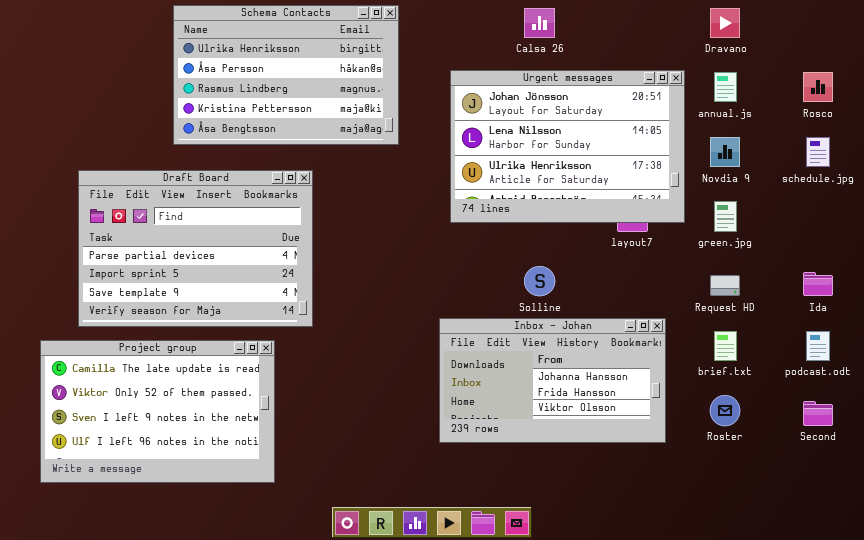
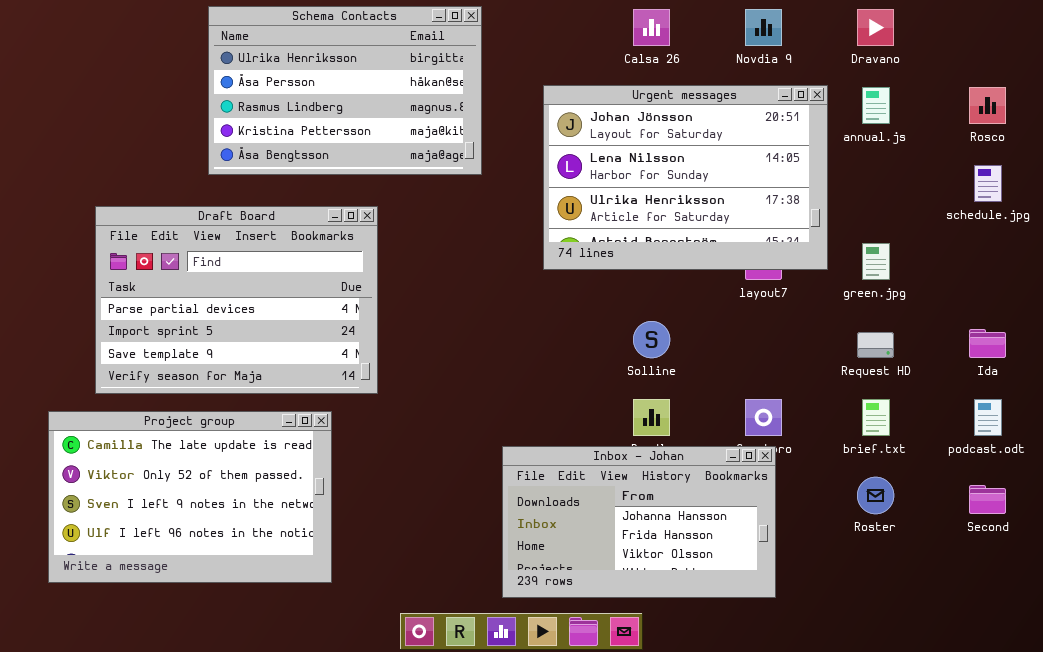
Novdia 9: [710,137,740,167] -> [745,9,782,46], moved
Inbox - Johan: [439,318,666,443] -> [502,446,776,598], moved

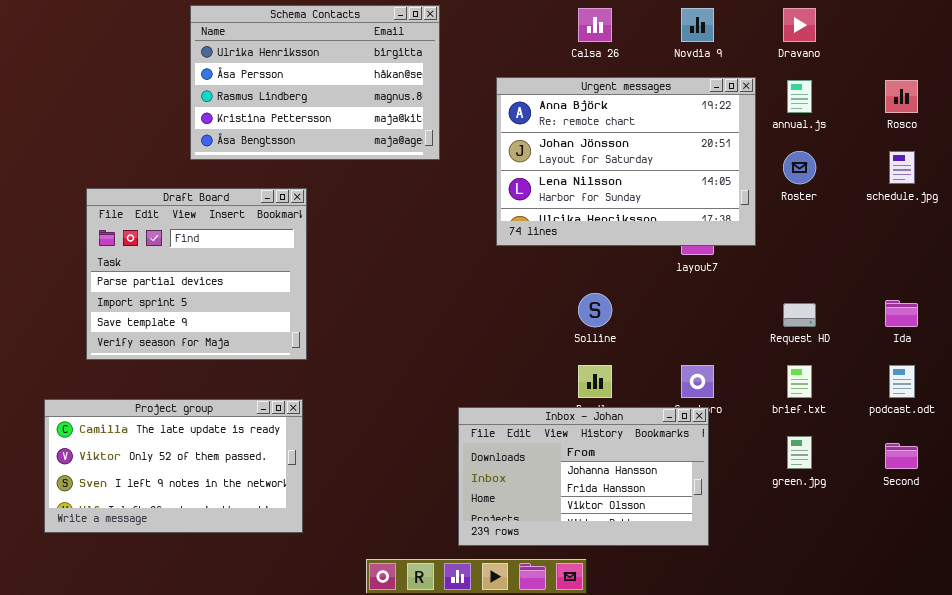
Urgent messages: [543,85,828,270] -> [496,77,756,246], scrolled up 1 row
Draft Board: [95,206,378,394] -> [86,188,307,360], resized
green.jpg: [862,243,890,280] -> [787,436,812,469], moved
Project group: [48,411,332,583] -> [44,399,303,533], resized
Roster: [857,477,894,514] -> [783,151,816,184], moved

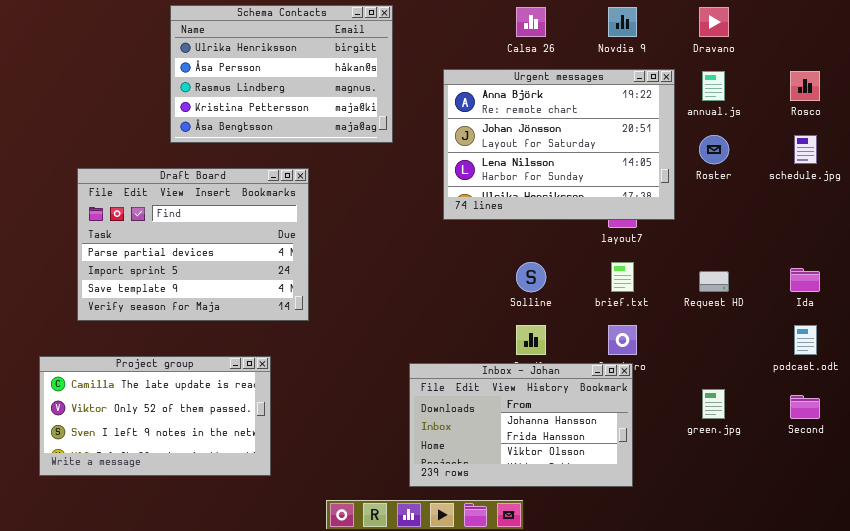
Draft Board: [86,188,307,360] -> [77,168,309,321], resized
brief.txt: [787,365,812,398] -> [611,262,634,292], moved

